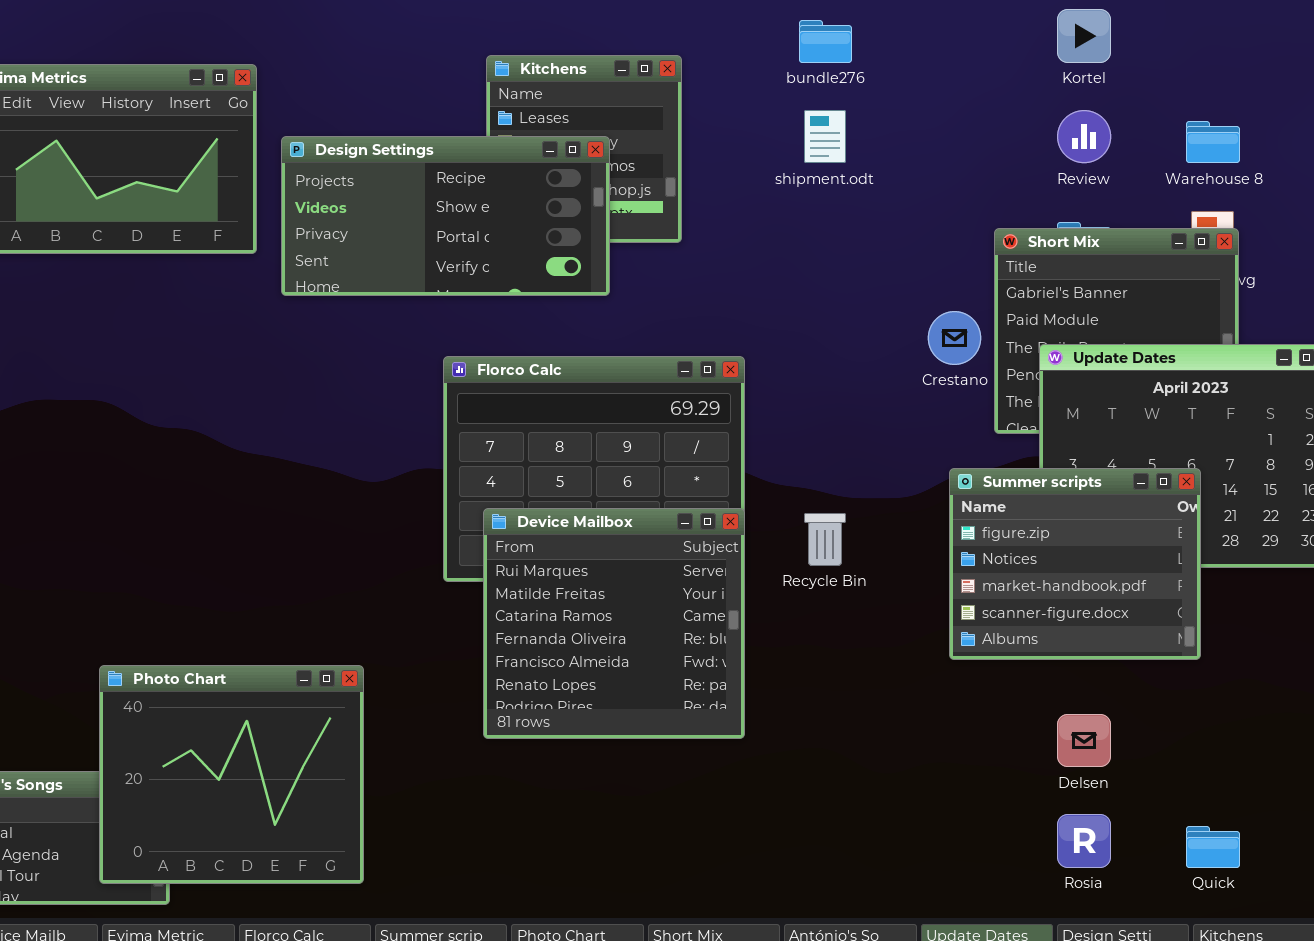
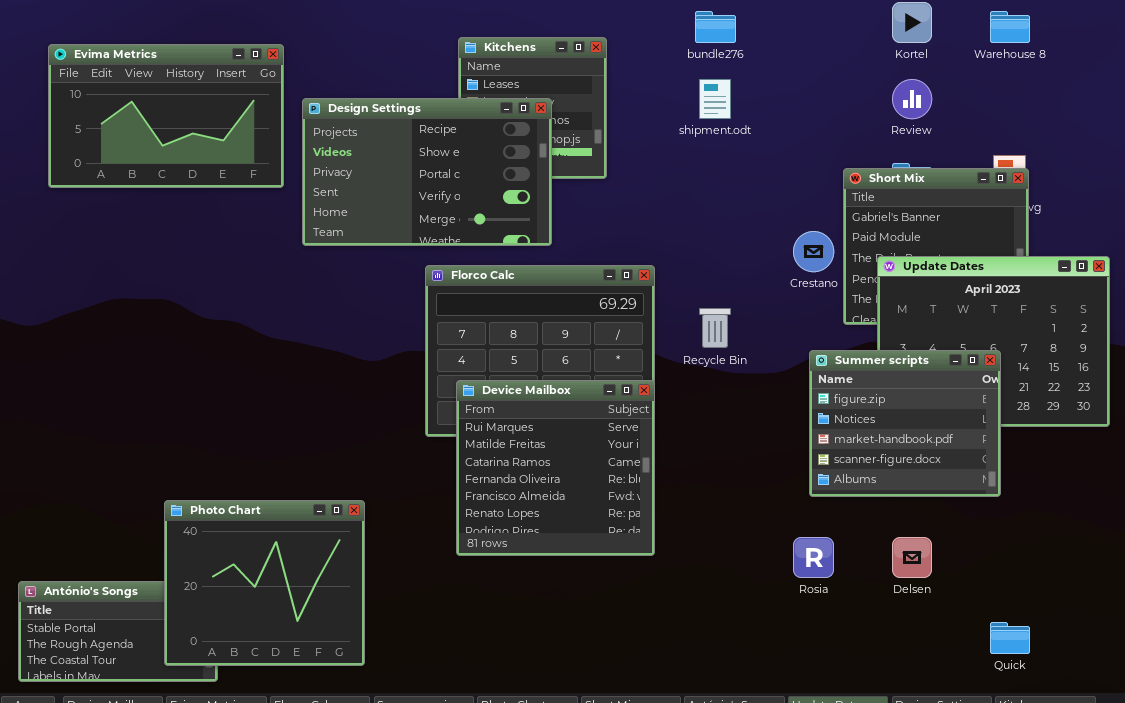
Warehouse 8: [1186,121,1240,163] -> [990,11,1030,43], moved
Design Settings: [281,136,610,296] -> [302,98,552,246], resized
Recycle Bin: [804,513,846,566] -> [699,308,731,348], moved
Rosia: [1057,814,1111,868] -> [793,537,834,578], moved

